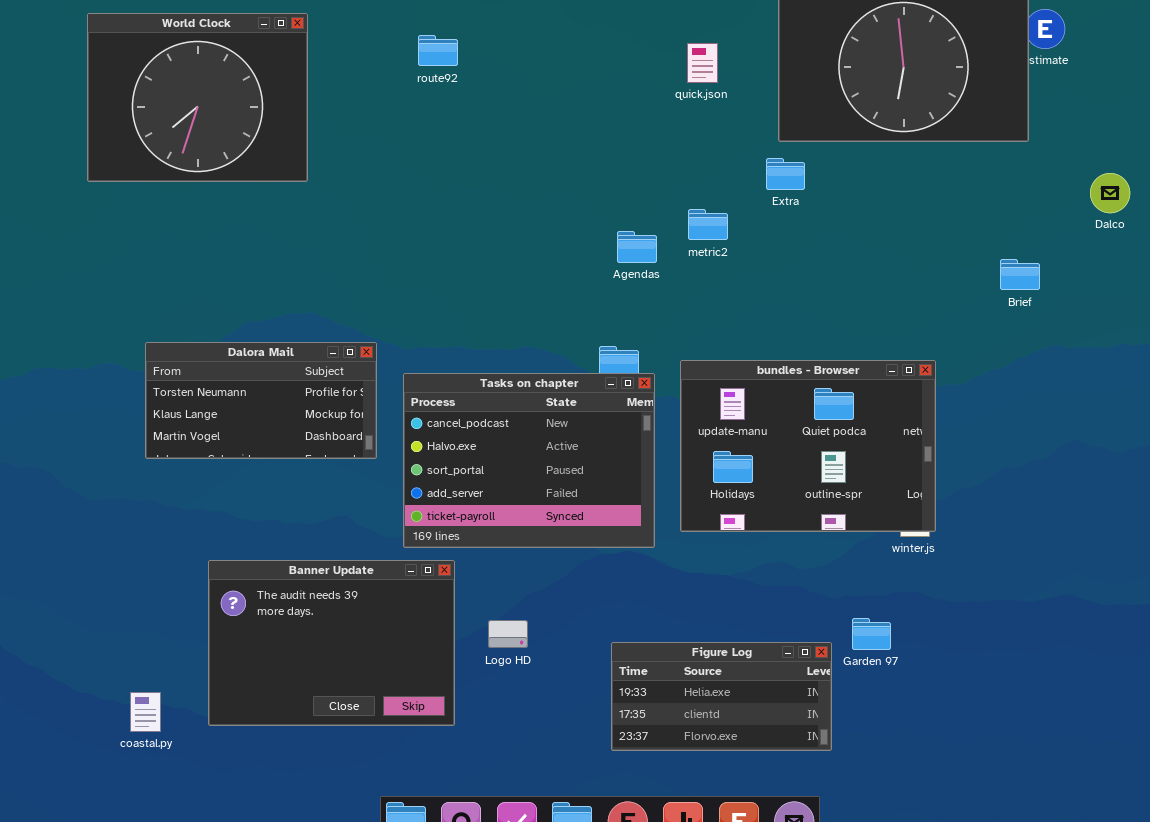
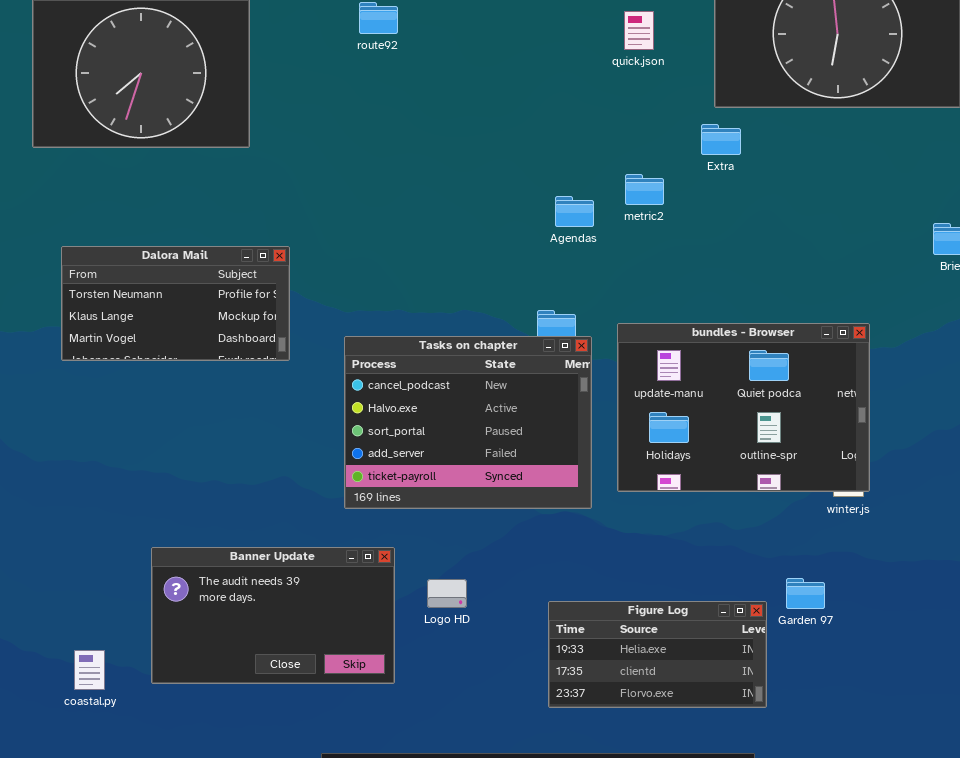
Dalora Mail: [145,342,377,459] -> [61,246,290,361], moved
Banner Update: [208,560,455,726] -> [151,547,395,684], resized

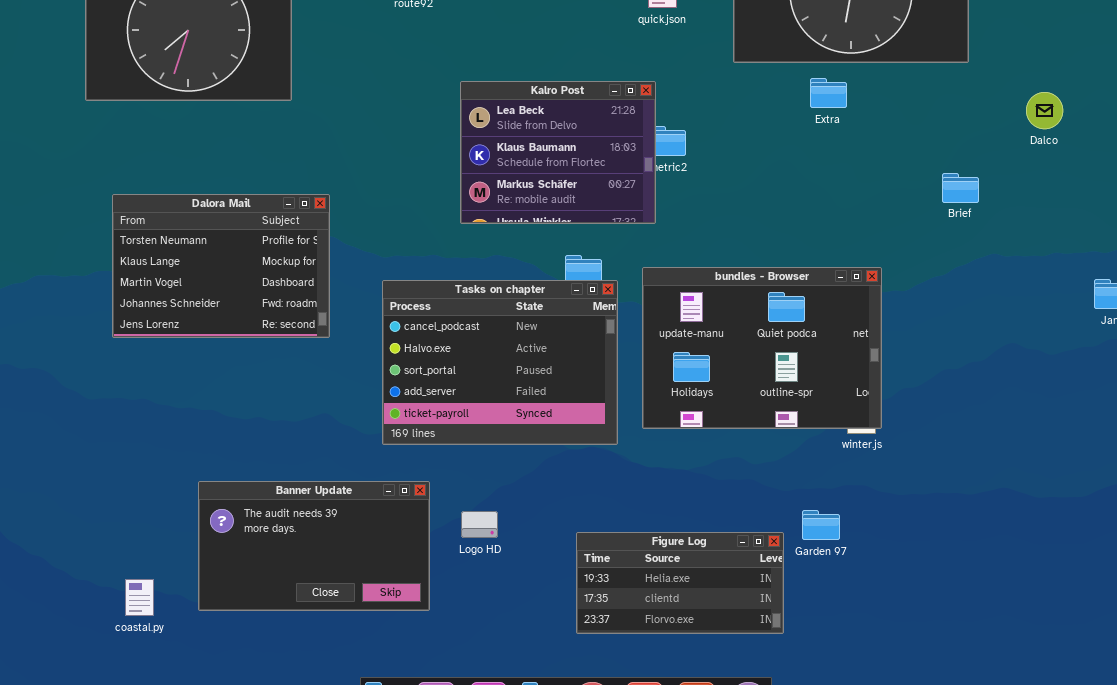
Extra: [701,124,741,155] -> [810,78,847,108], moved
Kalro Post: none -> [460,81,656,224], opened
Dalora Mail: [61,246,290,361] -> [112,194,330,338], resized

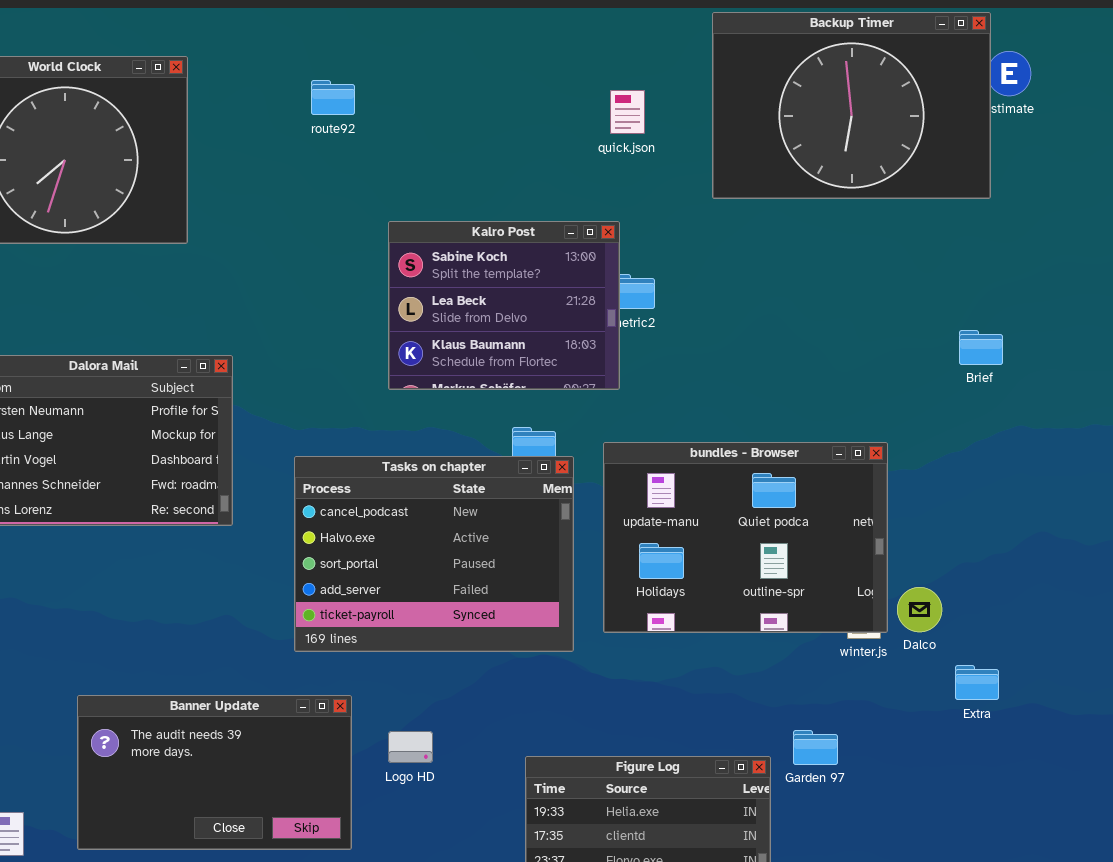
Extra: [810,78,847,108] -> [955,665,999,700], moved
Kalro Post: [460,81,656,224] -> [388,221,620,390], scrolled up 1 row
Dalco: [1026,92,1063,129] -> [897,587,942,632], moved

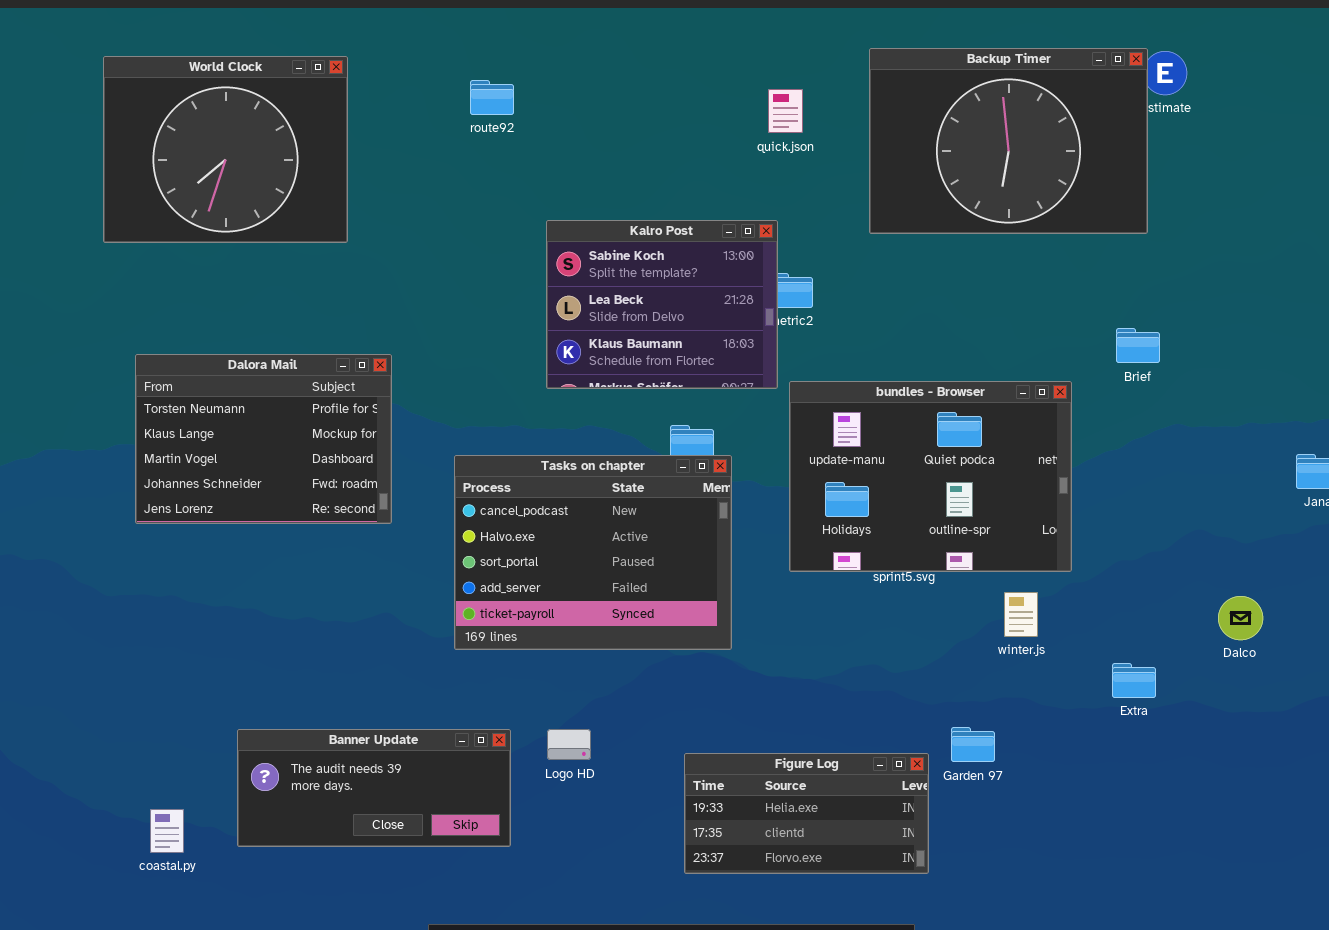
Backup Timer: [712,12,991,199] -> [869,48,1148,234], moved
bundles - Browser: [603,442,888,633] -> [789,381,1072,572], moved
Dalco: [897,587,942,632] -> [1218,596,1263,640], moved
Banner Update: [77,695,352,850] -> [237,729,511,847], resized

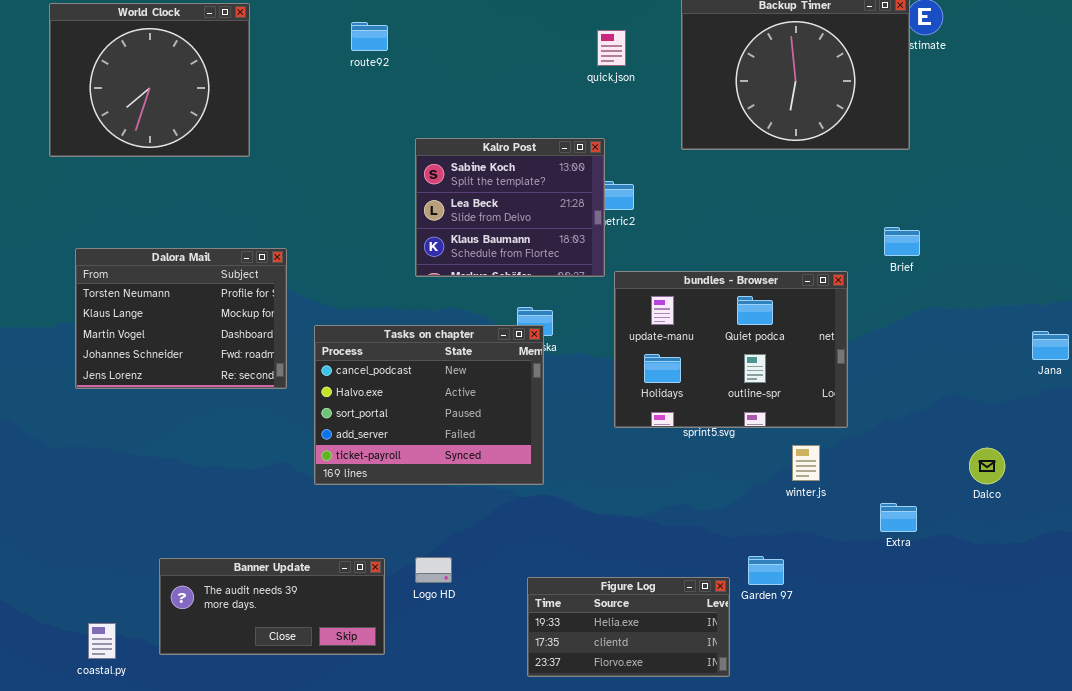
Tasks on chapter: [454,455,732,650] -> [314,325,544,485], moved

